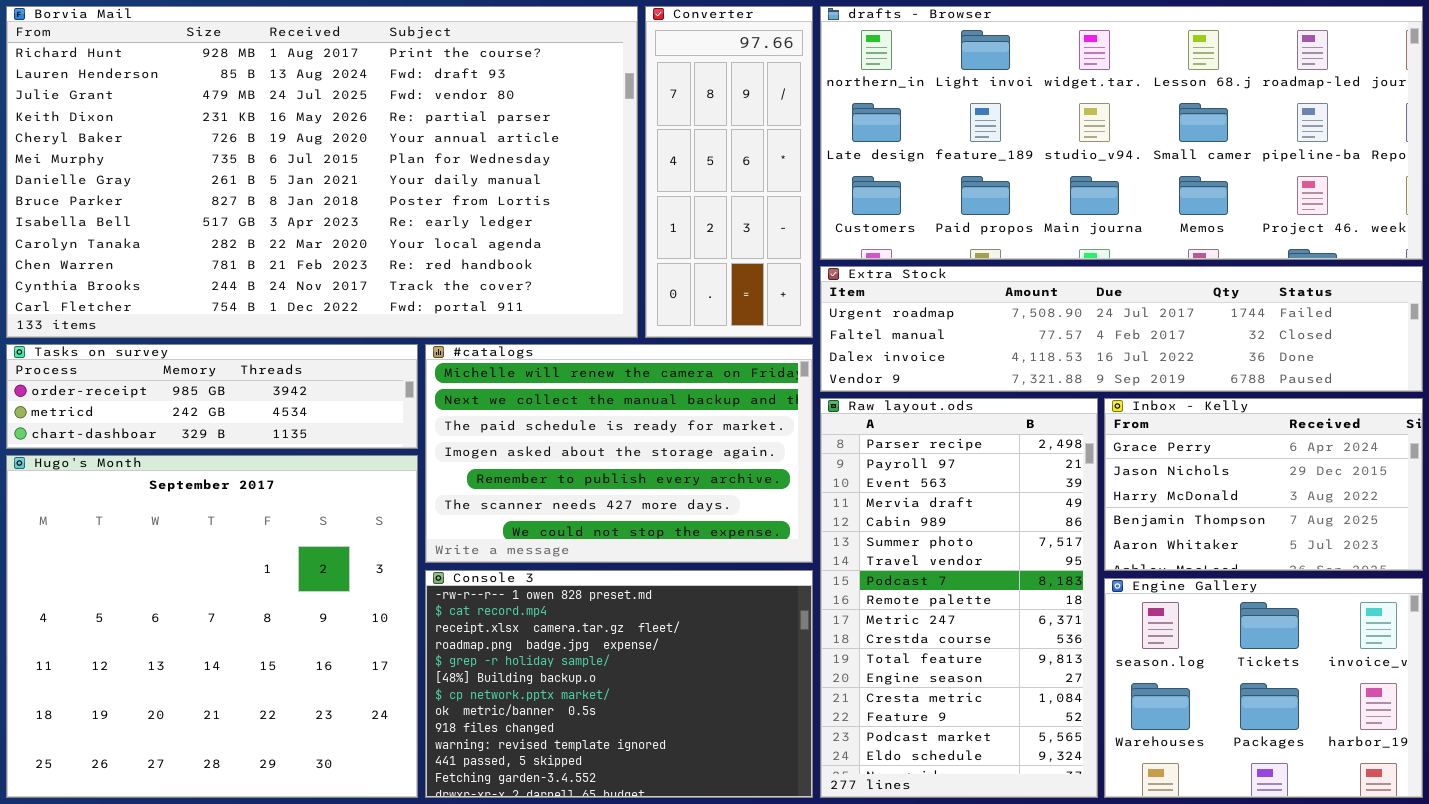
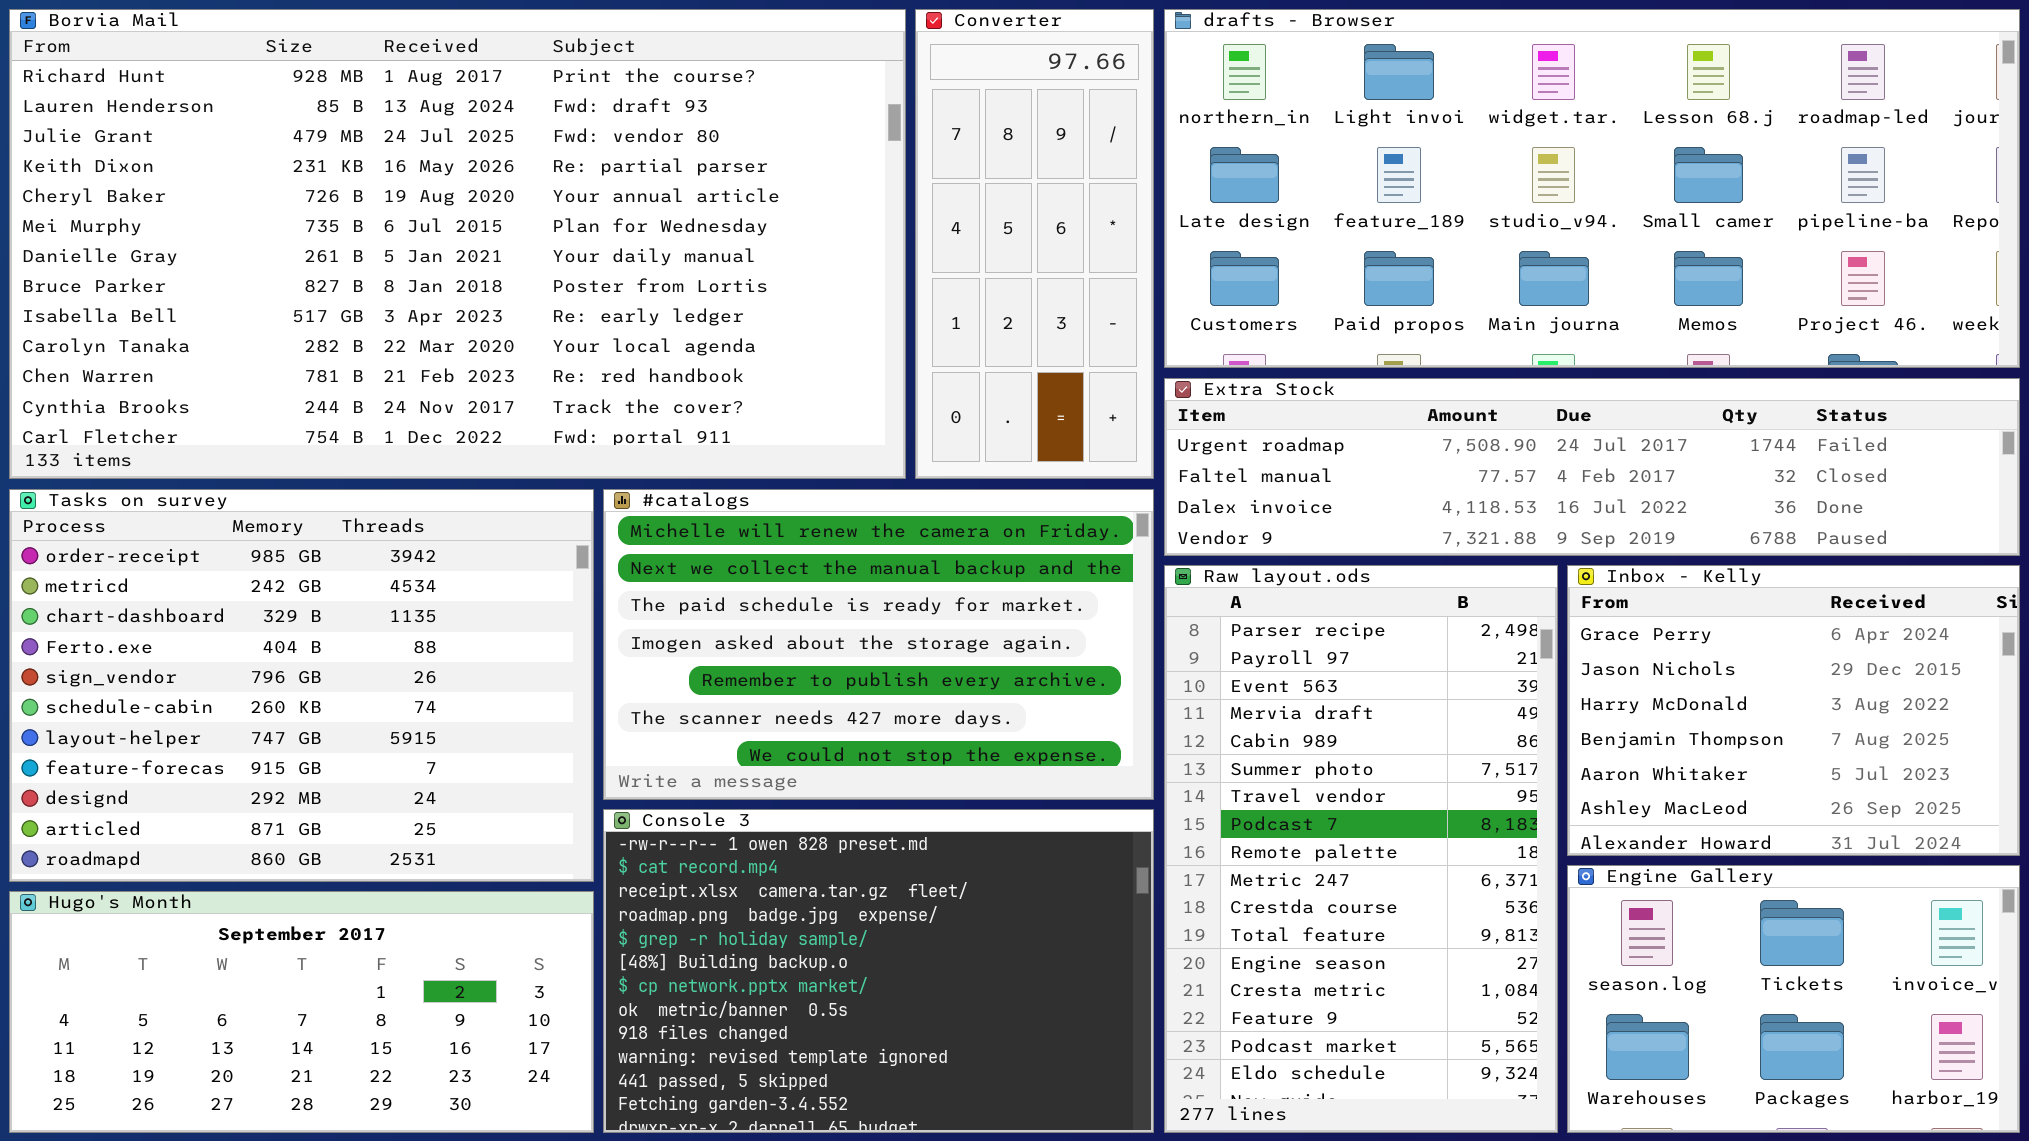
Tasks on survey: [6,344,418,449] -> [9,489,594,882], resized
Inbox - Kelly: [1104,398,1423,571] -> [1567,565,2020,856], resized
Hugo's Month: [6,455,418,798] -> [9,891,594,1133], resized
Engine Gallery: [1104,578,1423,798] -> [1567,865,2020,1133], resized

